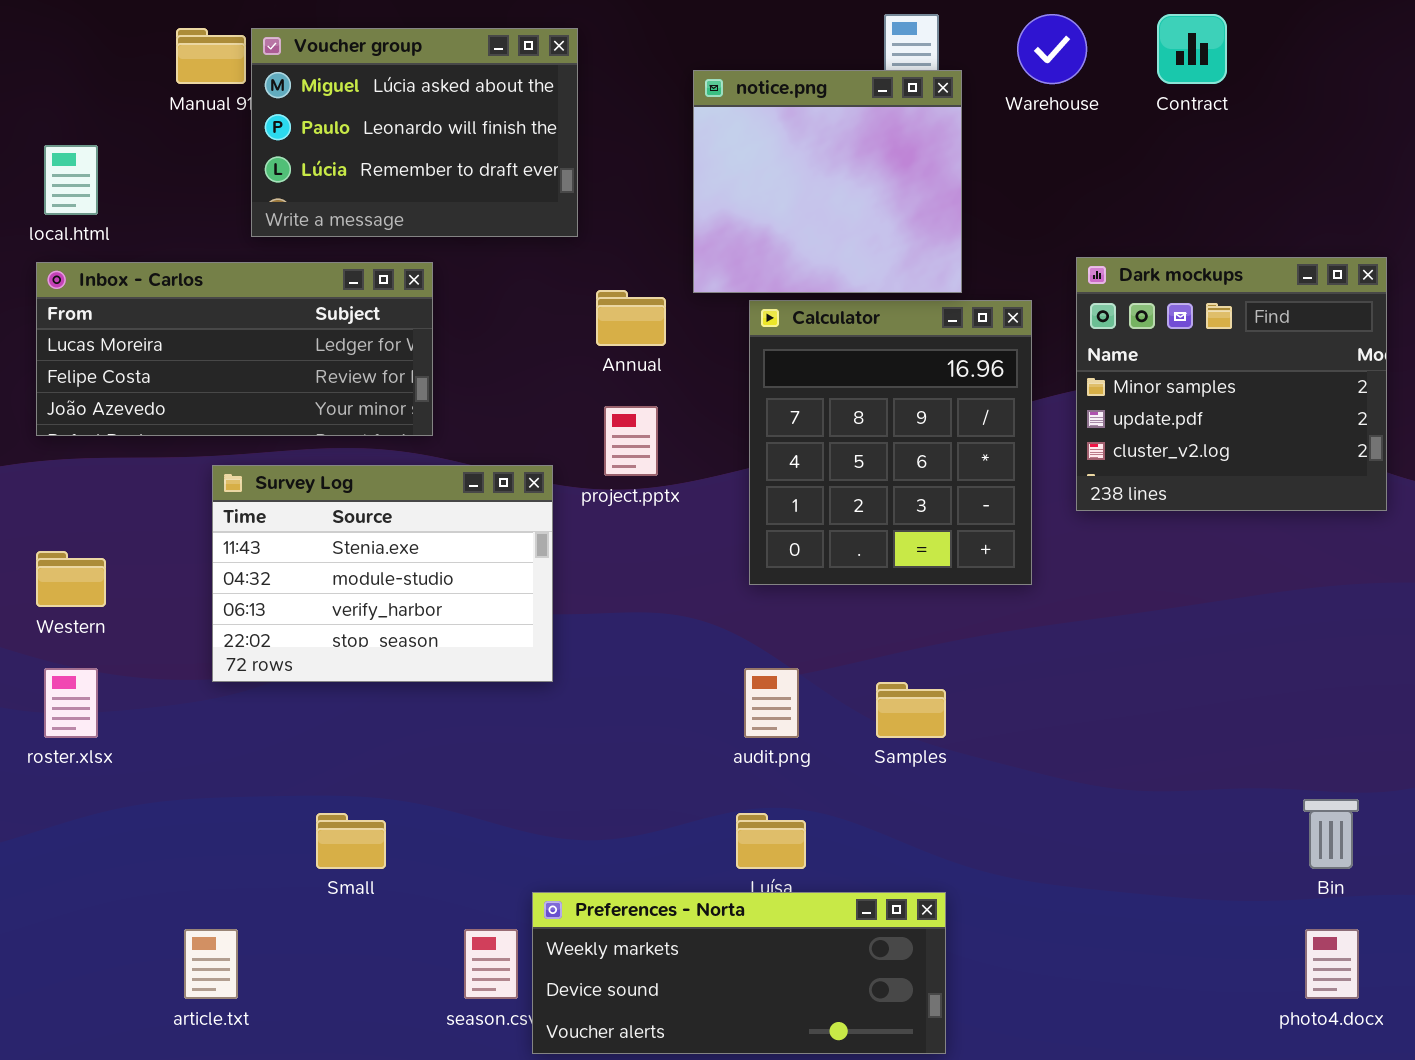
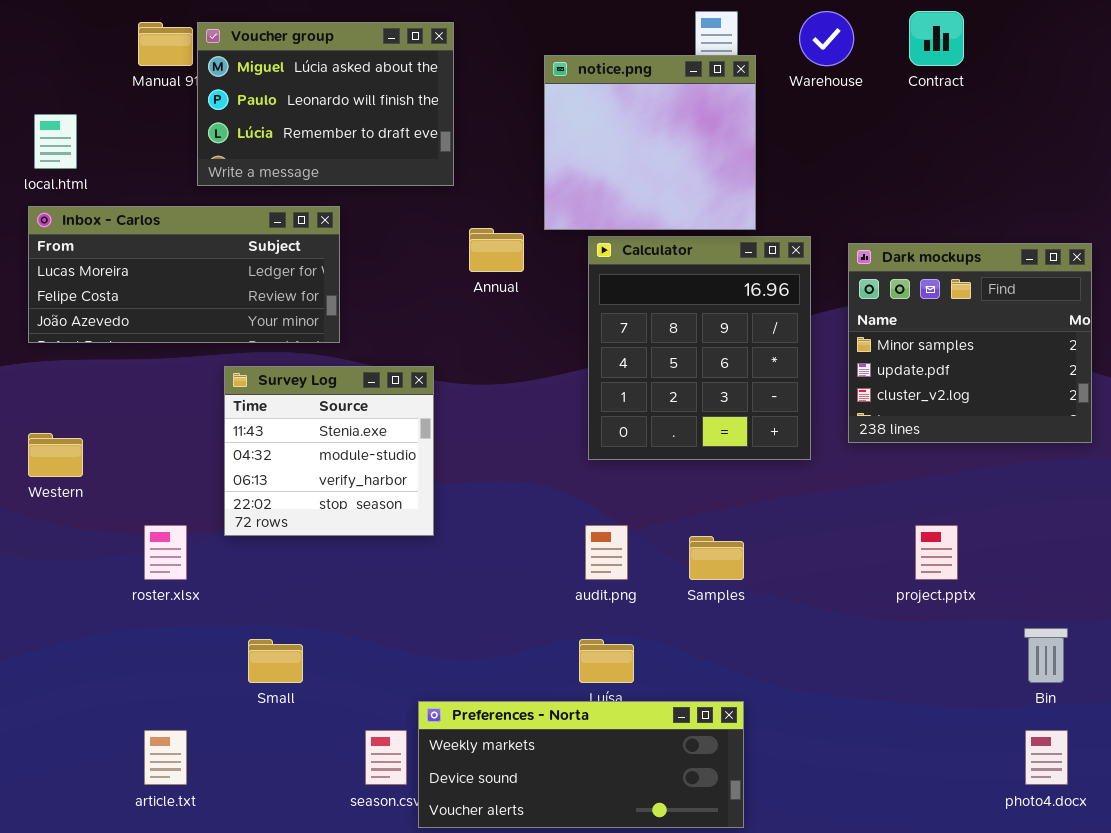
Dark mockups: [1076,257,1387,511] -> [848,243,1092,443], moved
project.pptx: [604,406,658,476] -> [915,525,958,580], moved
Survey Log: [212,465,553,682] -> [224,366,434,536], resized
roster.xlsx: [44,668,98,738] -> [144,525,187,580], moved

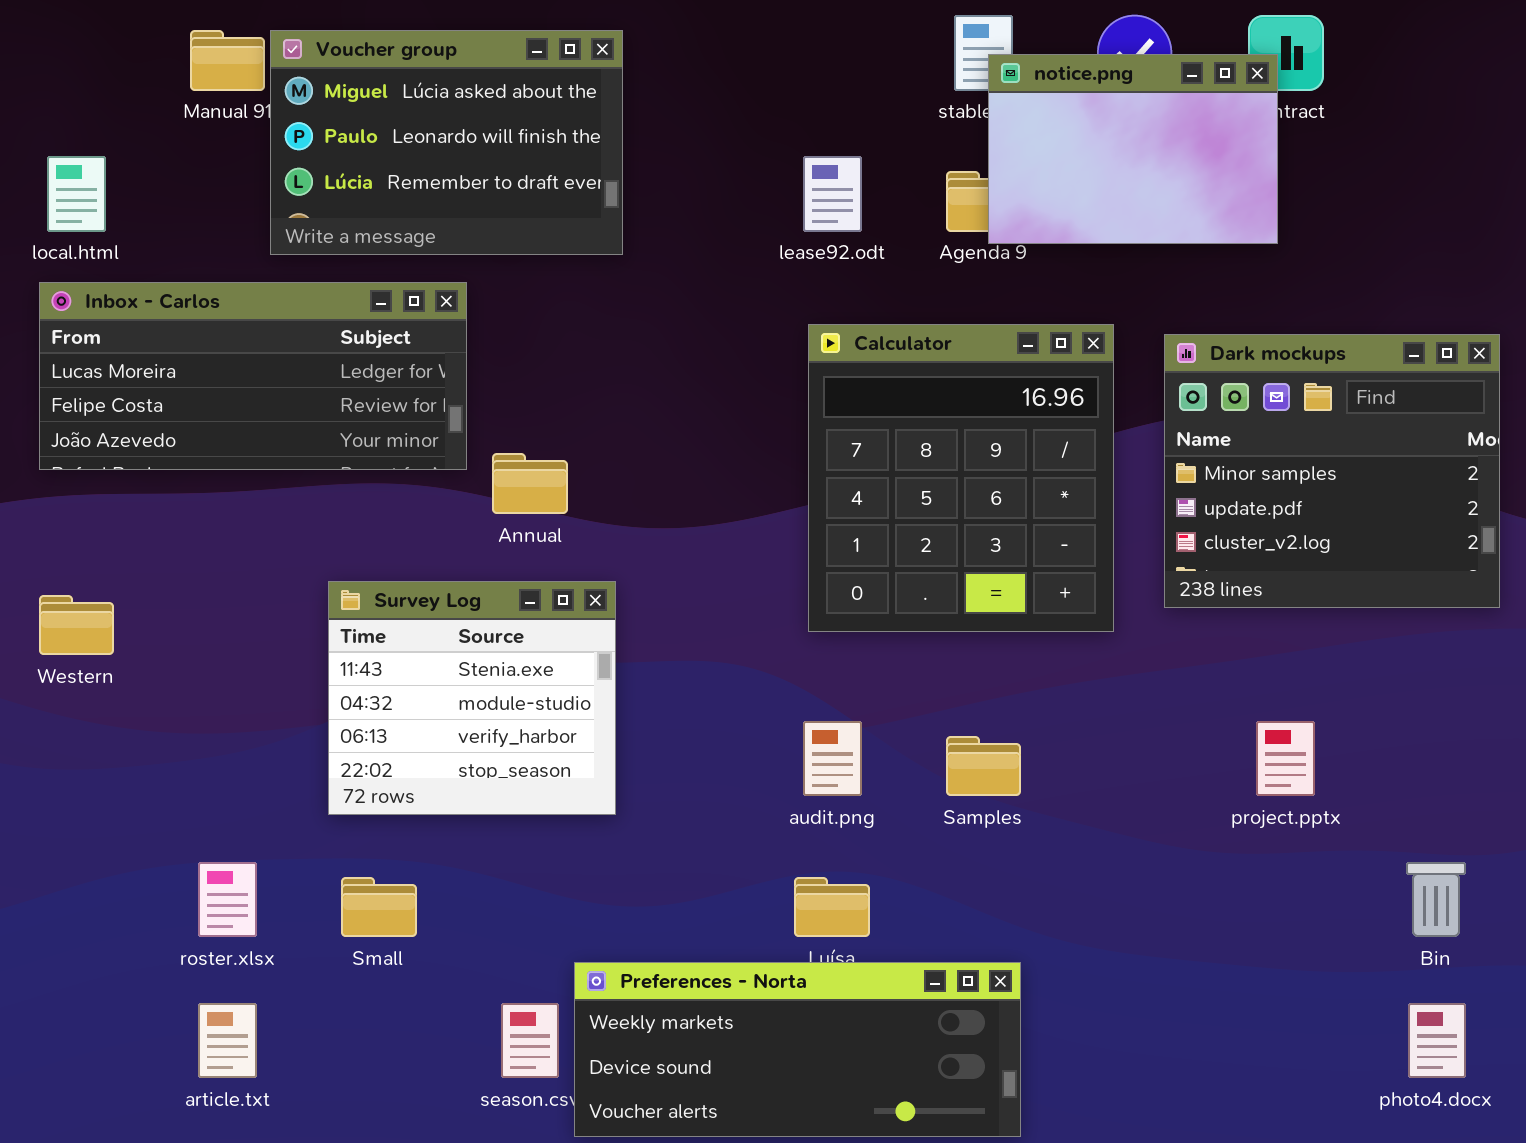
notice.png: [544,55,756,230] -> [988,54,1278,244], moved, resized
Annual: [469,228,524,272] -> [492,453,568,514], moved
Survey Log: [224,366,434,536] -> [328,581,616,815], moved
roster.xlsx: [144,525,187,580] -> [198,862,257,937], moved

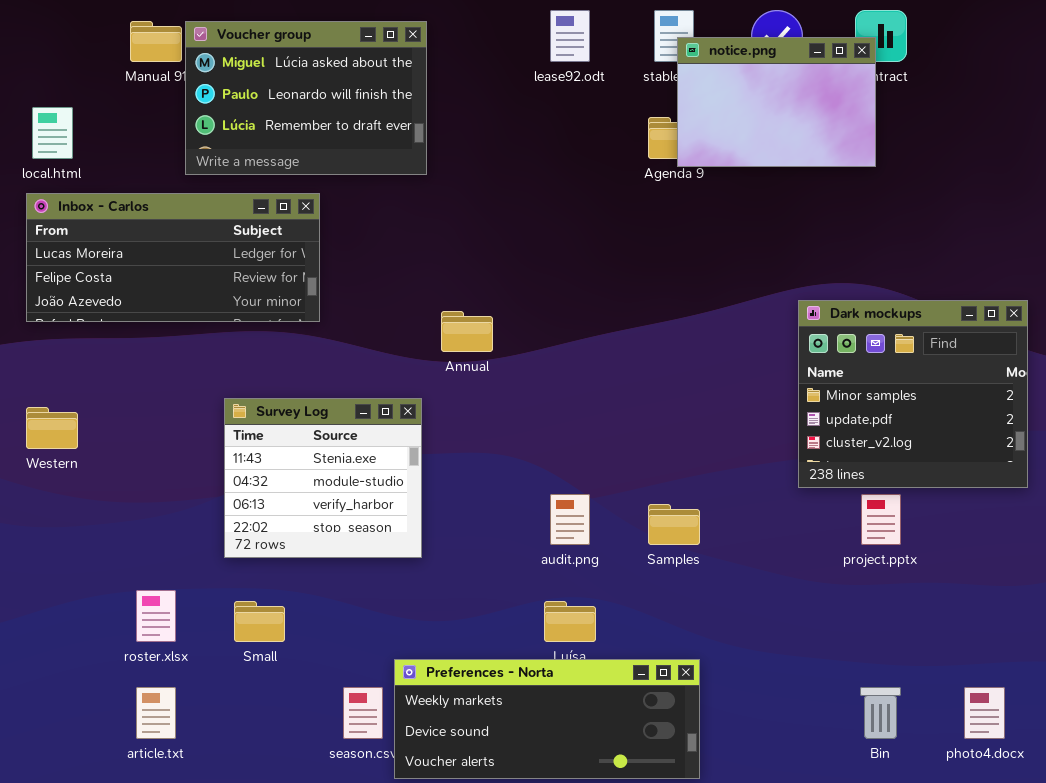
lease92.odt: [803,156,862,232] -> [550,10,590,62], moved
Calculator: [808,324,1114,632] -> none, closed
Dark mockups: [1164,334,1500,608] -> [798,300,1028,488], moved
Annual: [492,453,568,514] -> [441,311,493,352], moved
Bin: [1406,862,1466,937] -> [860,687,901,739], moved

